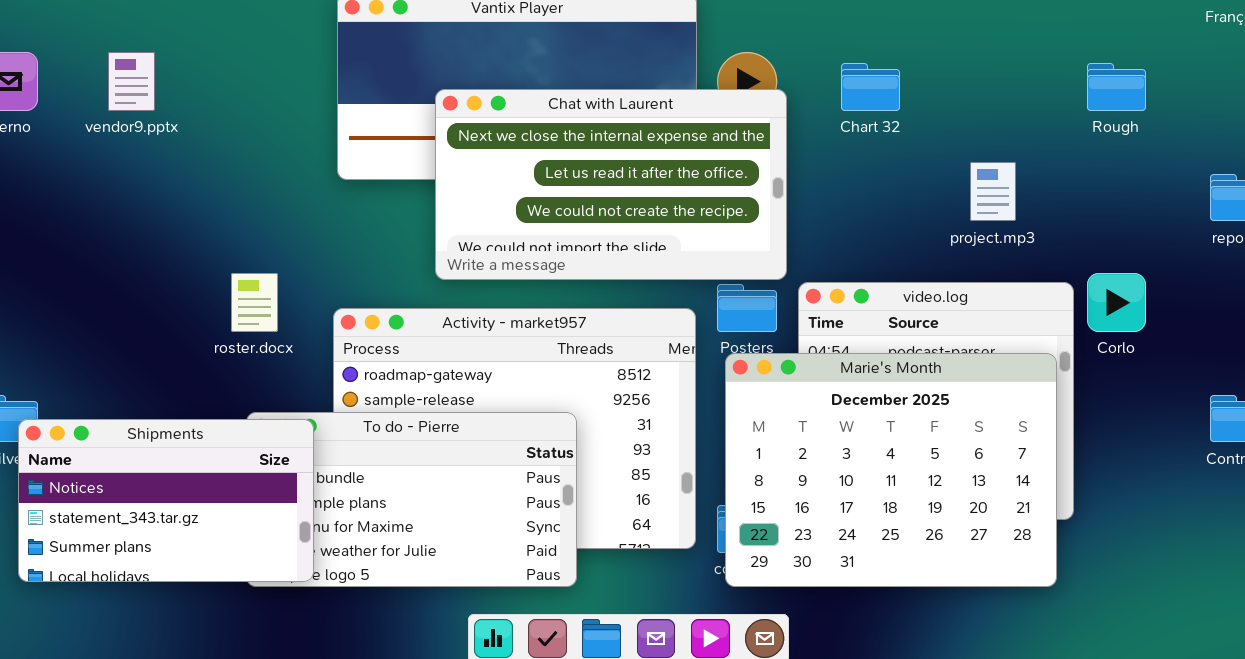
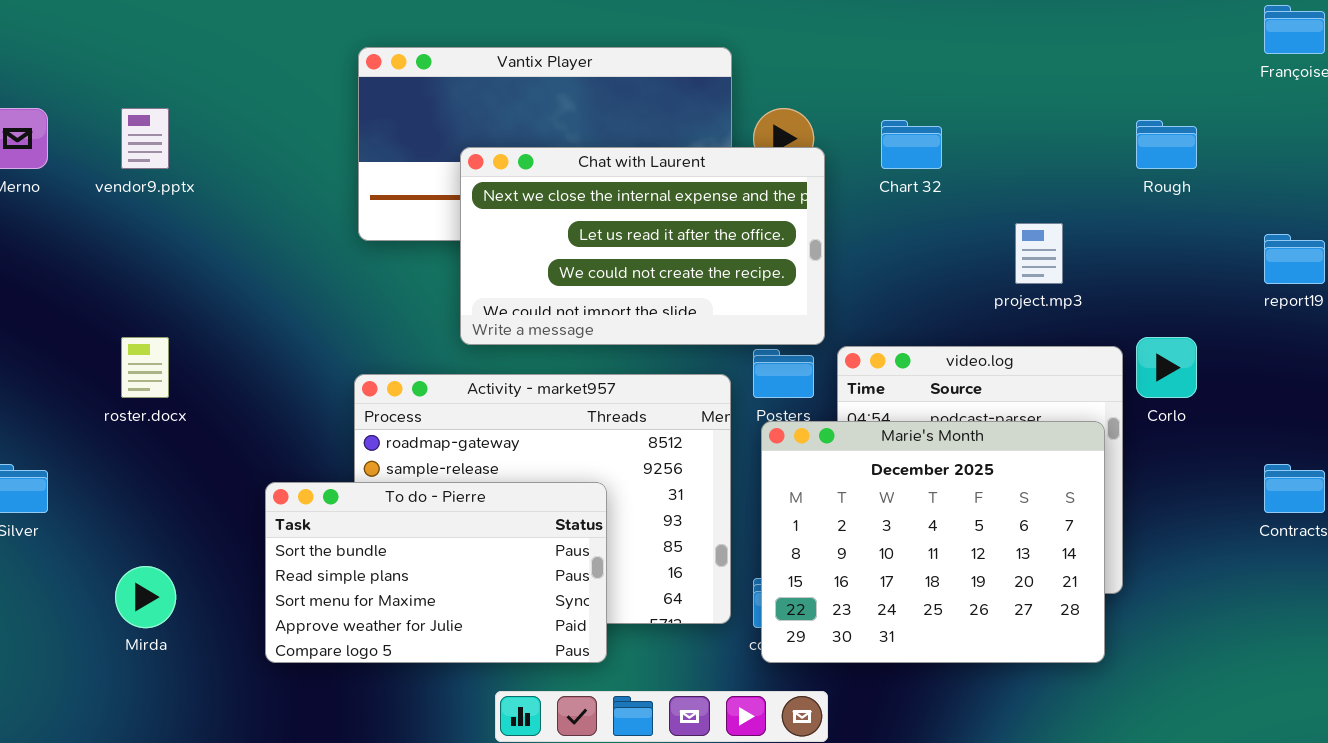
roster.docx: [231,273,278,332] -> [121,337,169,398], moved
Shipments: [18,419,314,582] -> none, closed

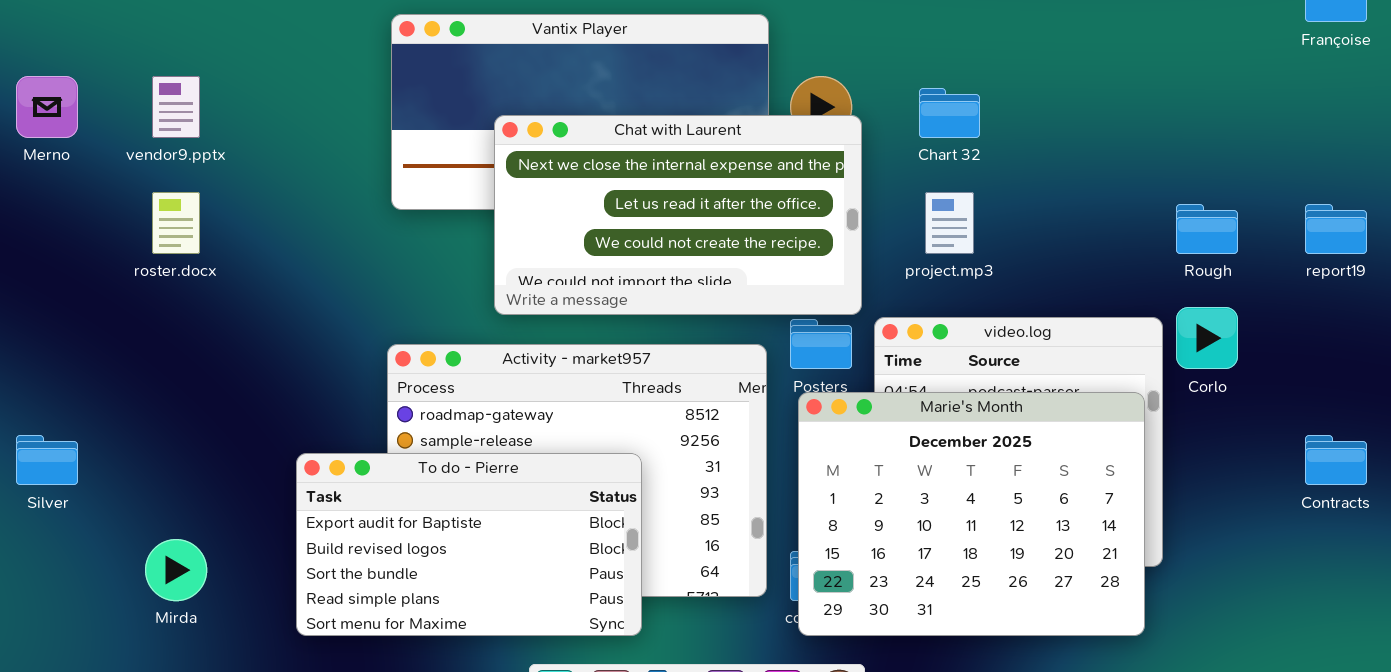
Rough: [1136,120,1197,169] -> [1176,204,1238,254], moved
project.mp3: [1015,223,1063,284] -> [925,192,974,254], moved
roster.docx: [121,337,169,398] -> [152,192,200,254], moved
To do - Pierre: [265,482,607,663] -> [296,453,642,636], scrolled up 2 rows

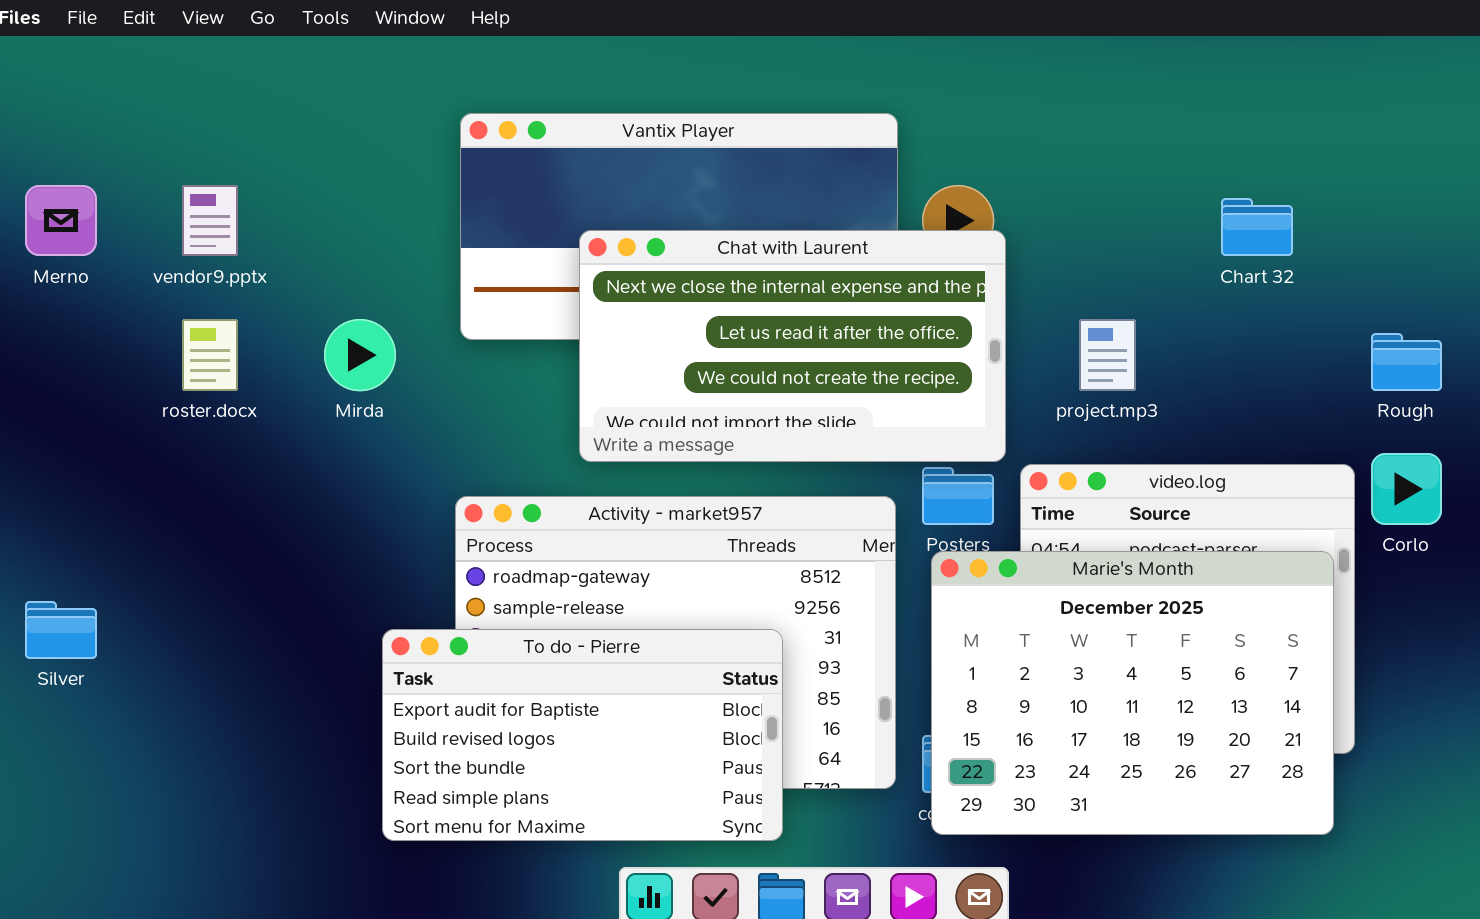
Chart 32: [919,88,980,138] -> [1221,198,1293,256], moved
To do - Pierre: [296,453,642,636] -> [382,629,783,841], moved
Mirda: [145,539,207,601] -> [324,319,396,391], moved

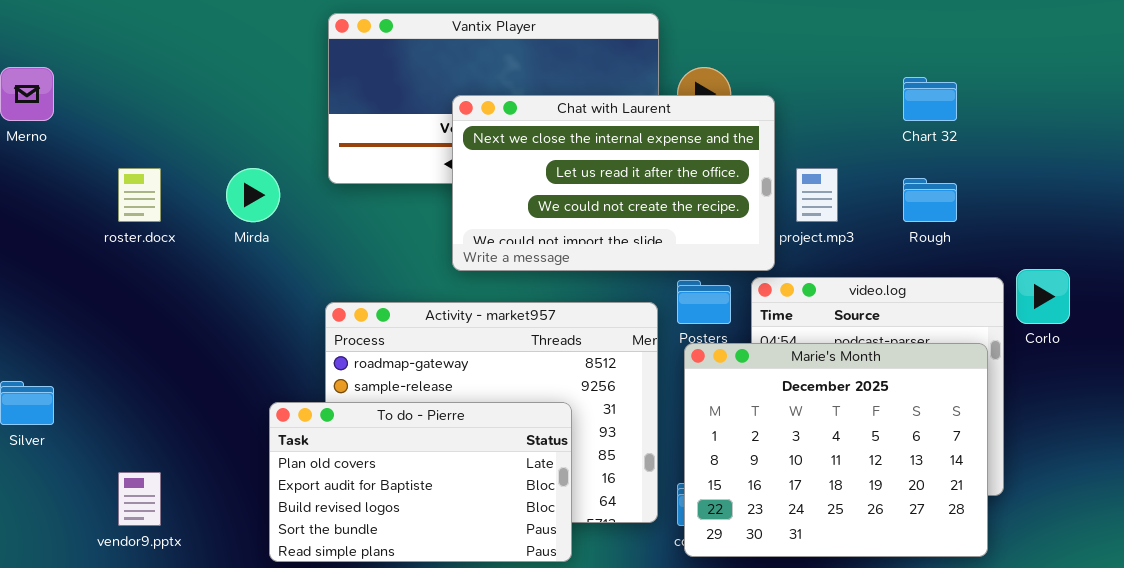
vendor9.pptx: [182,185,238,256] -> [118,472,161,526], moved
Chat with Laurent: [579,230,1006,462] -> [452,95,775,271], moved
Rough: [1371,333,1442,391] -> [903,178,957,222], moved
To do - Pierre: [382,629,783,841] -> [269,402,572,562], scrolled up 1 row

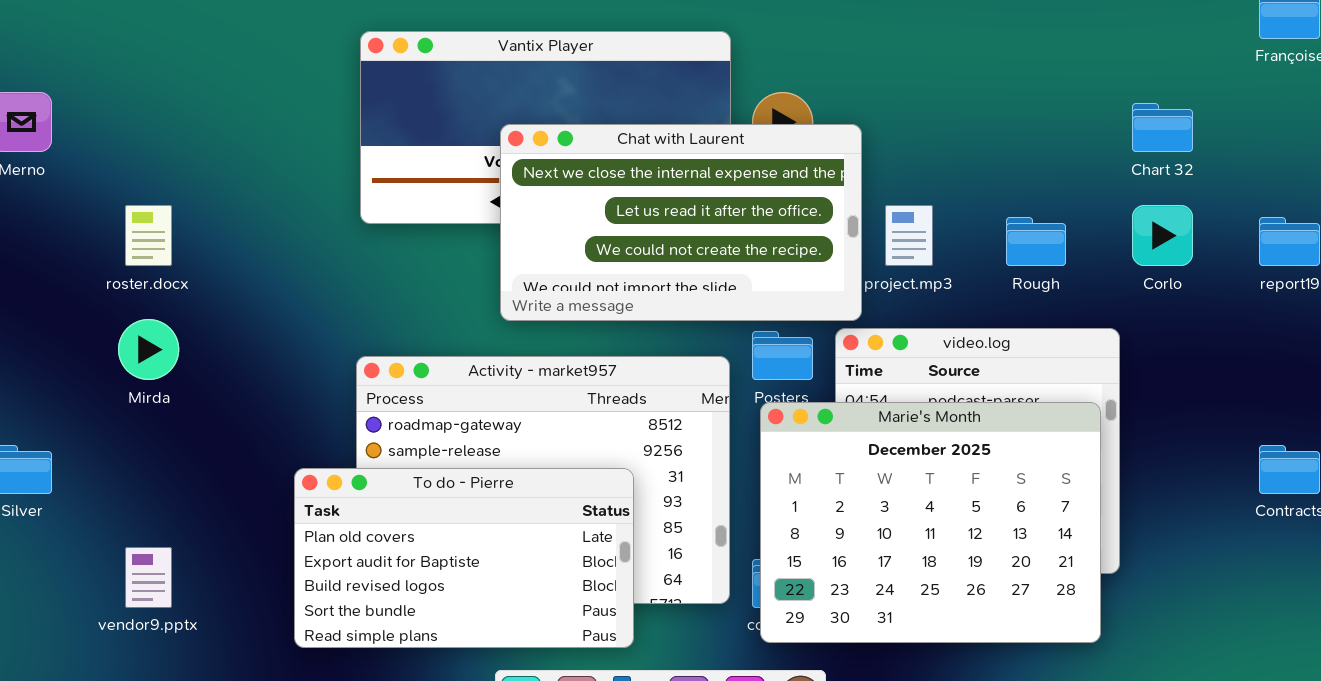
Chart 32: [903,77,957,121] -> [1132,103,1193,152], moved
Mirda: [226,168,280,222] -> [118,319,179,380], moved
Corlo: [1016,269,1070,324] -> [1132,205,1193,266], moved

